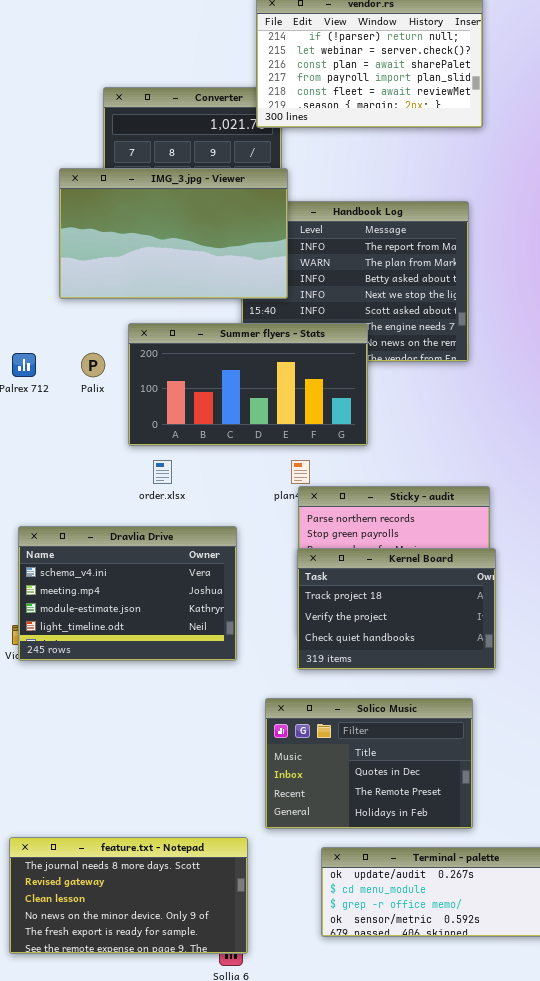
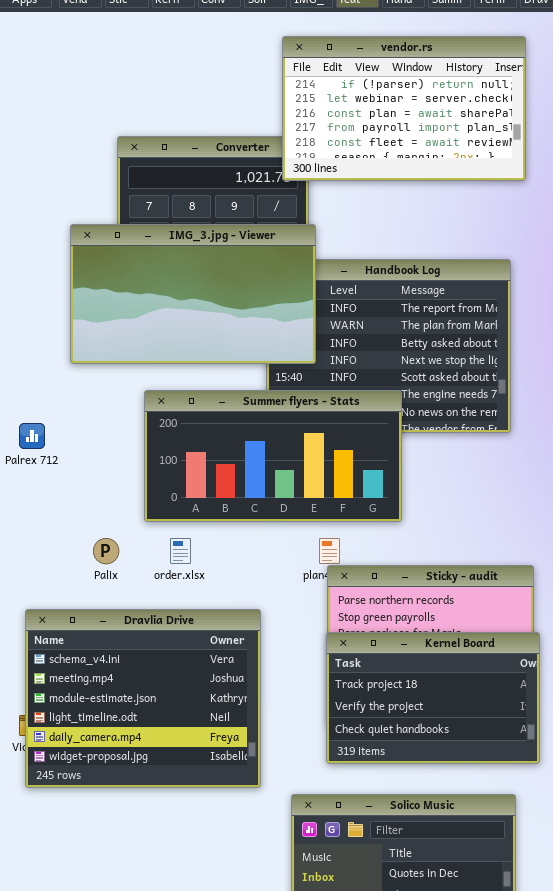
Palix: [81,353,105,377] -> [93,538,119,564], moved
Dravlia Drive: [18,526,237,661] -> [25,609,261,788], resized

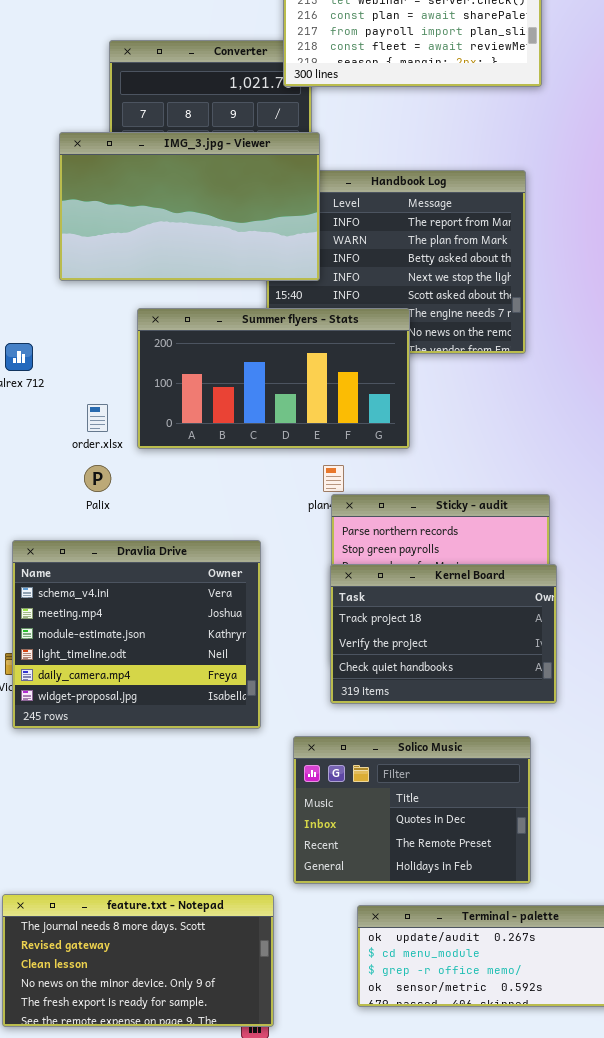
order.xlsx: [170,538,191,564] -> [87,404,108,432], moved

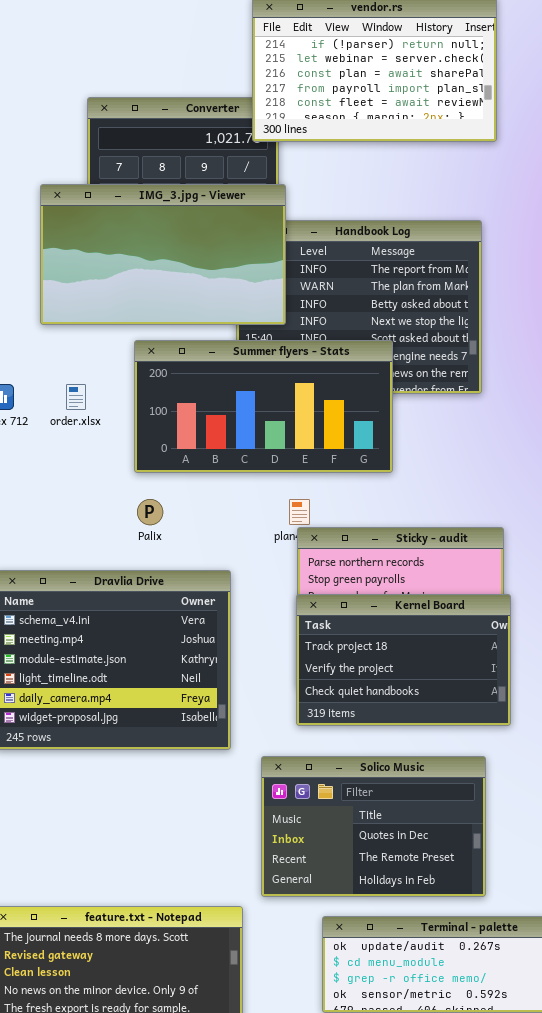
Summer flyers - Stats: [137,308,410,449] -> [134,340,393,473], moved
order.xlsx: [87,404,108,432] -> [66,384,86,410], moved
Palix: [84,465,111,492] -> [137,499,163,525], moved

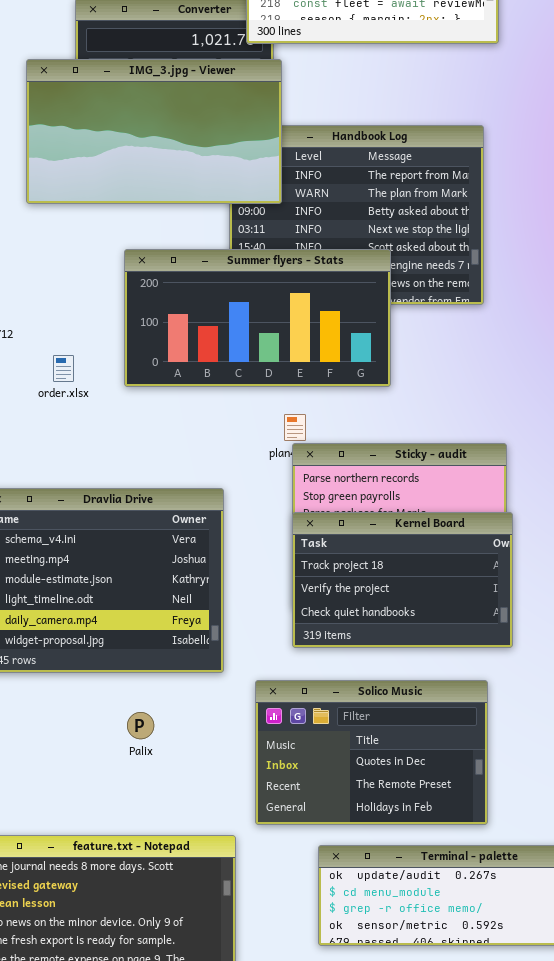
IMG_3.jpg - Viewer: [40,184,286,325] -> [26,59,282,204], moved
order.xlsx: [66,384,86,410] -> [53,355,74,382], moved
Palix: [137,499,163,525] -> [127,712,154,739], moved

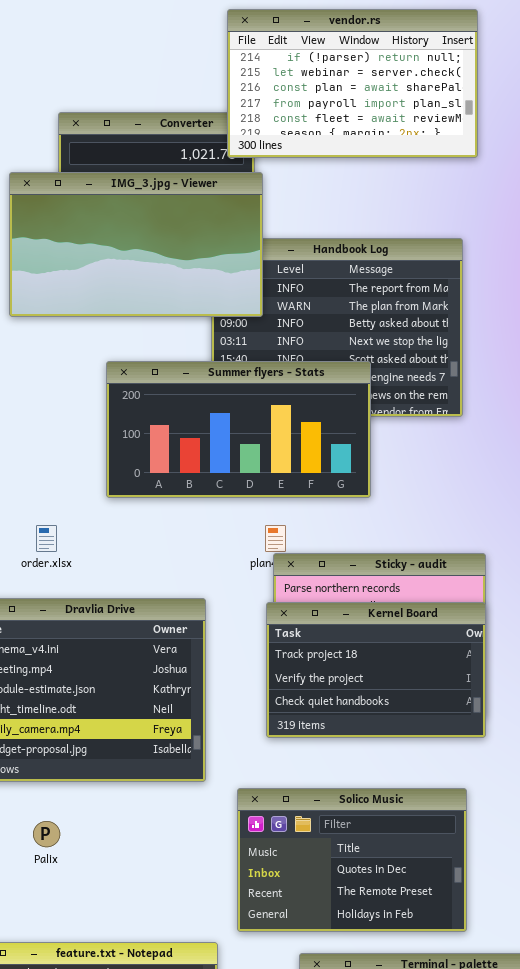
order.xlsx: [53,355,74,382] -> [36,525,57,552], moved
Kernel Board: [292,512,513,648] -> [266,602,486,738], moved
Palix: [127,712,154,739] -> [33,821,60,847], moved

